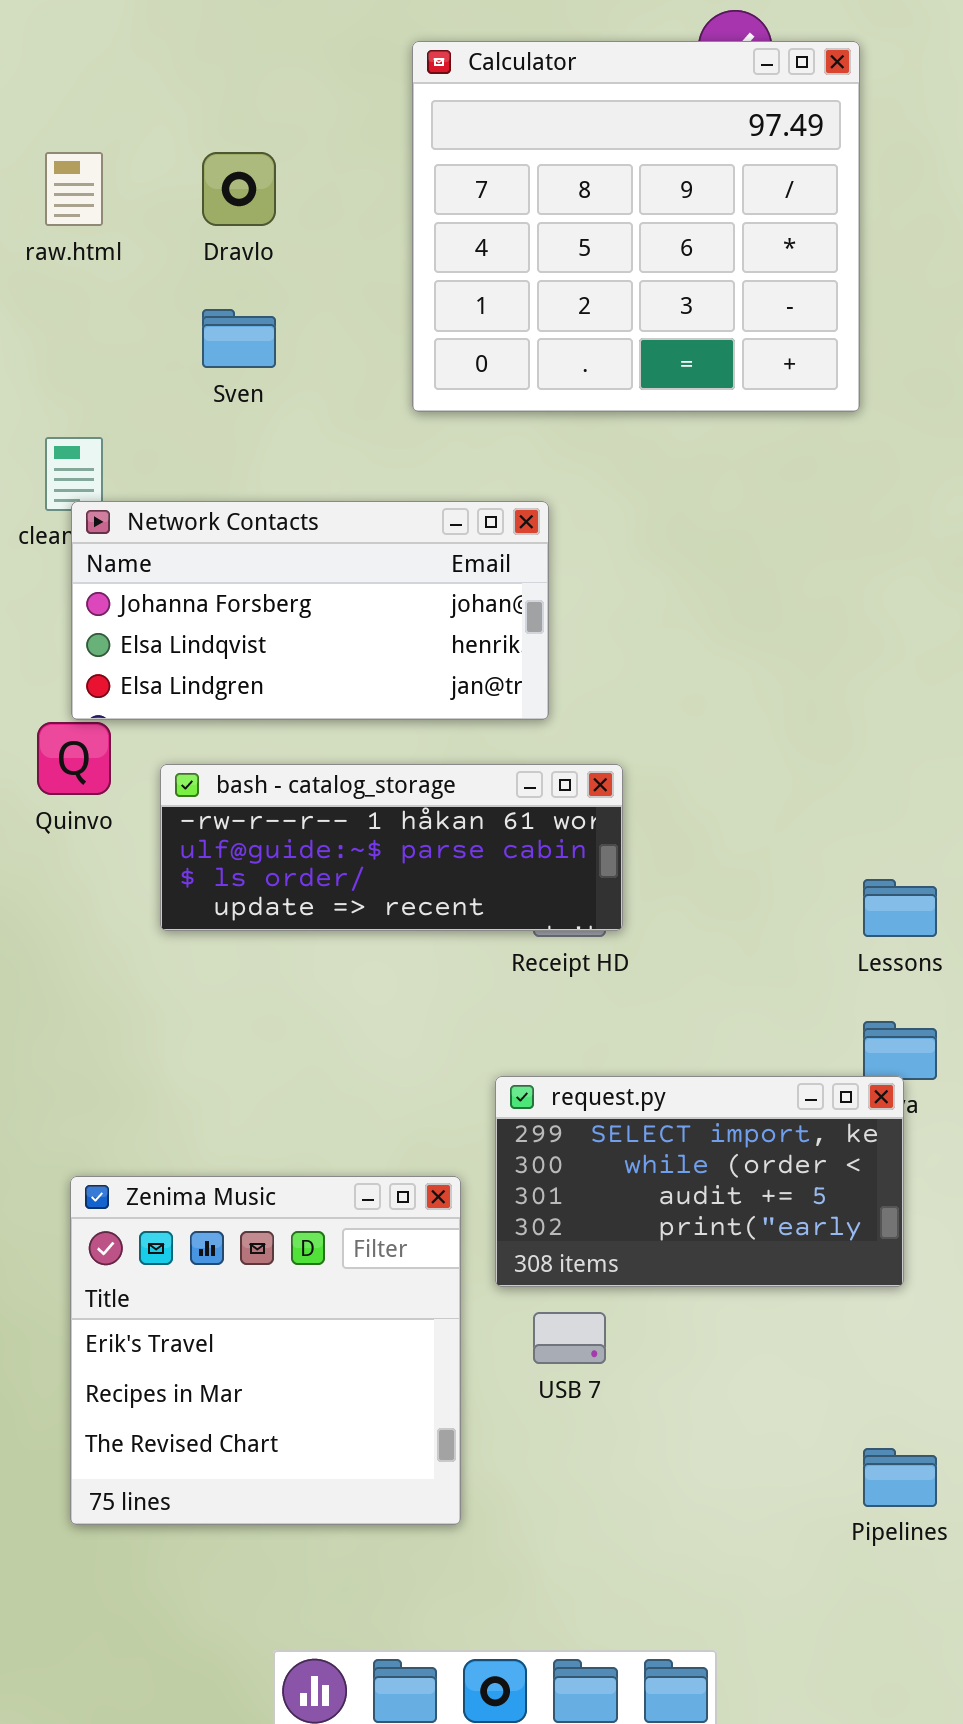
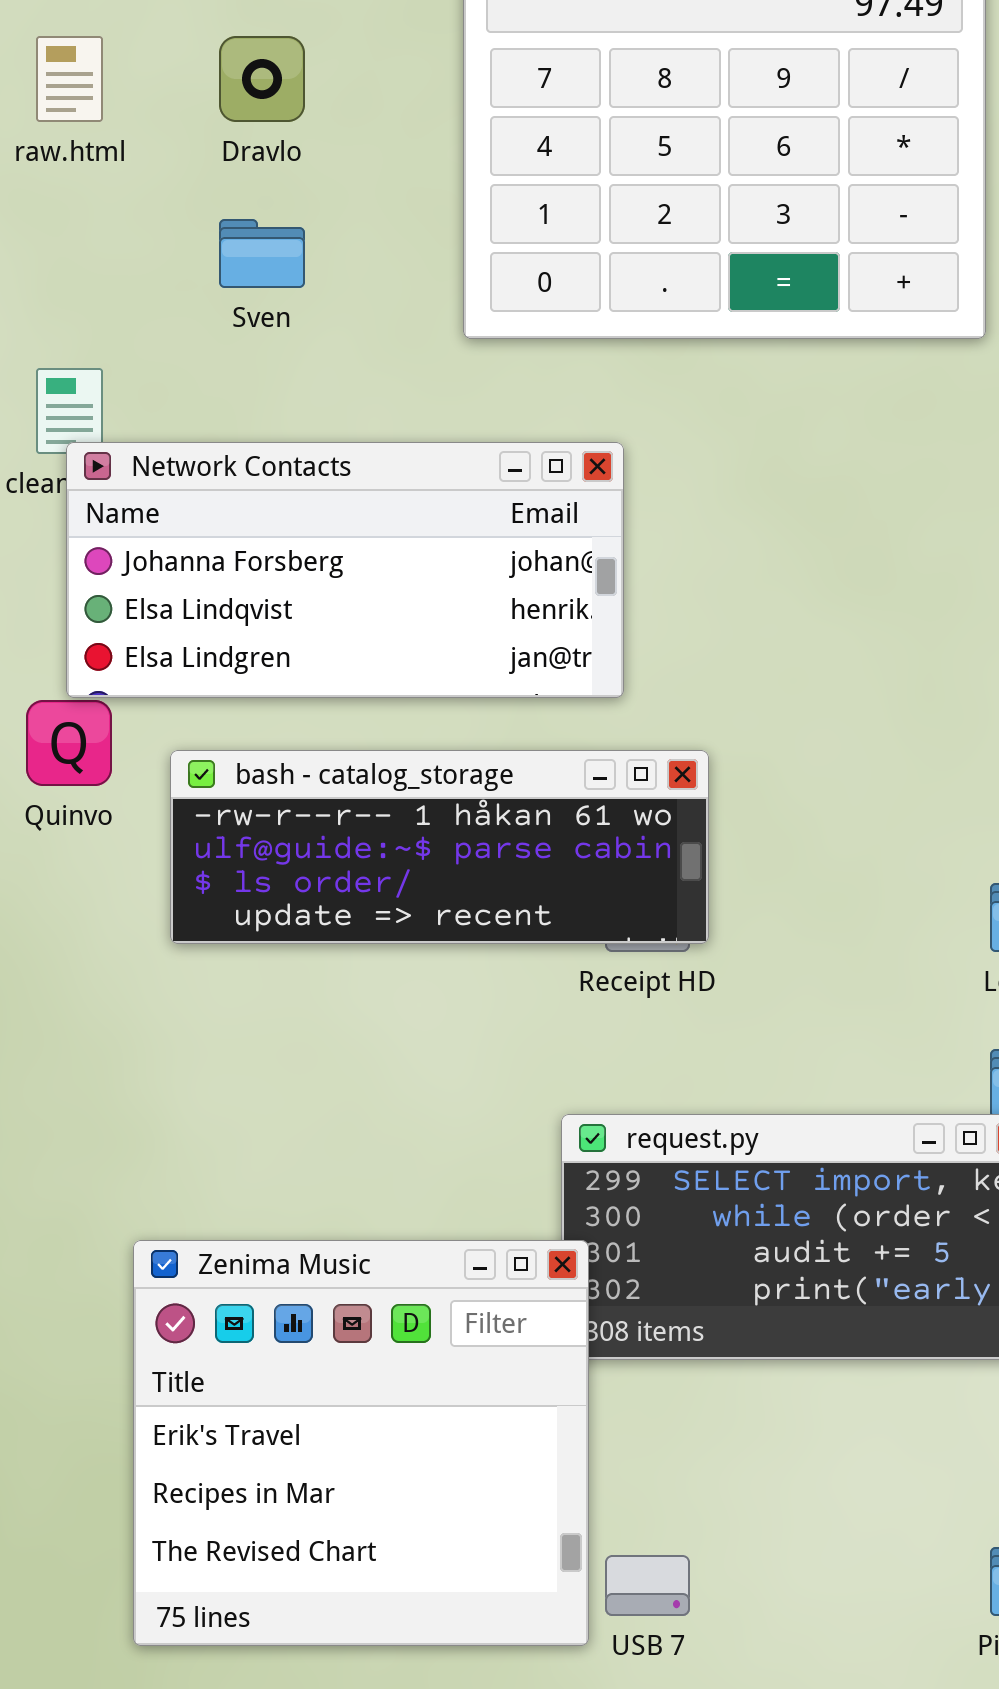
Zenima Music: [70,1176,461,1525] -> [133,1240,589,1646], moved
USB 7: [533,1312,606,1364] -> [605,1555,690,1616], moved

